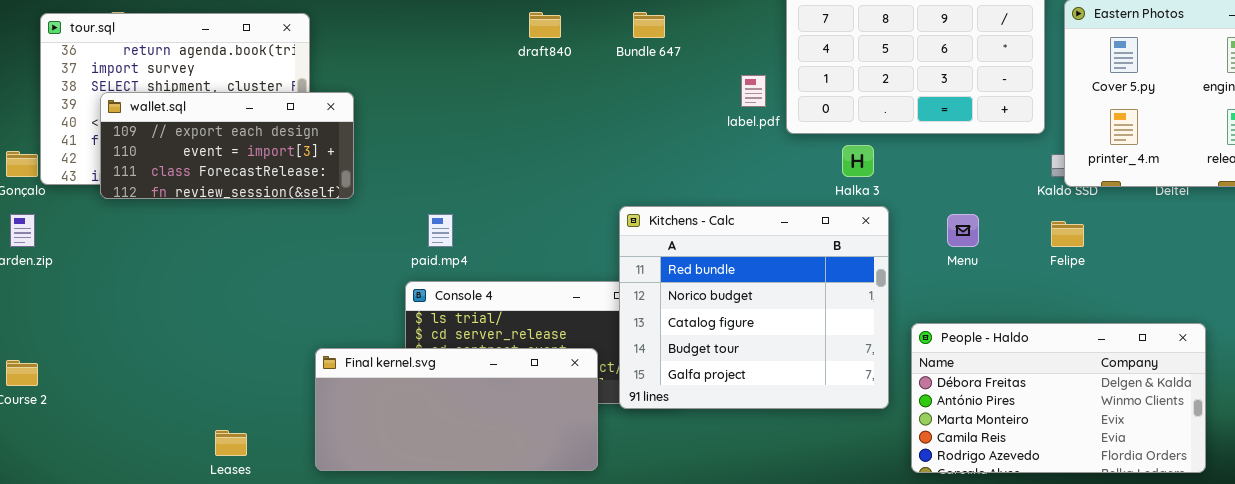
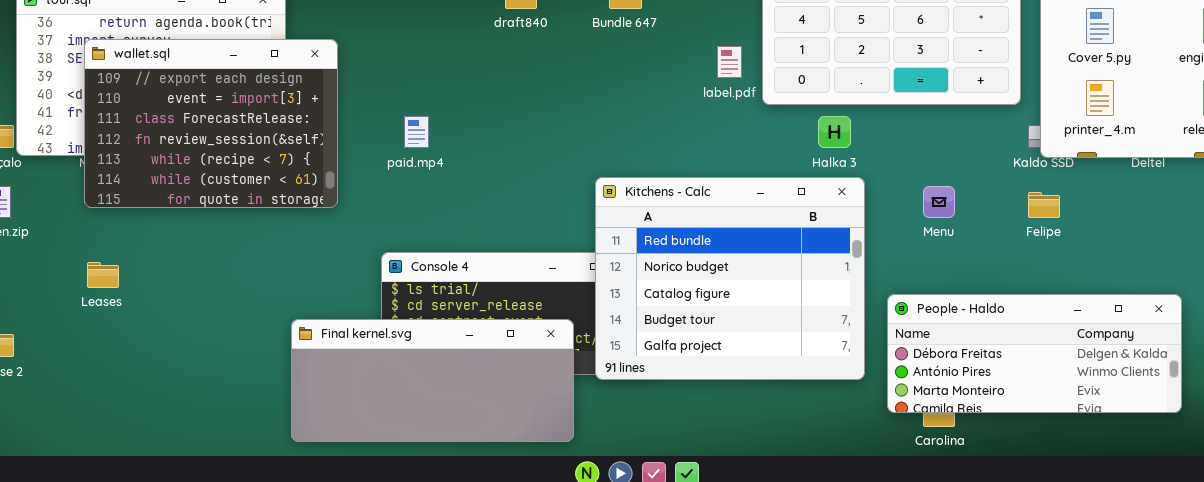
wallet.sql: [100,92,354,199] -> [84,39,338,208], moved, resized
paid.mp4: [428,214,453,247] -> [404,116,429,148], moved
People - Haldo: [911,323,1206,473] -> [887,294,1182,413], resized
Leases: [215,430,247,456] -> [87,262,119,288], moved

